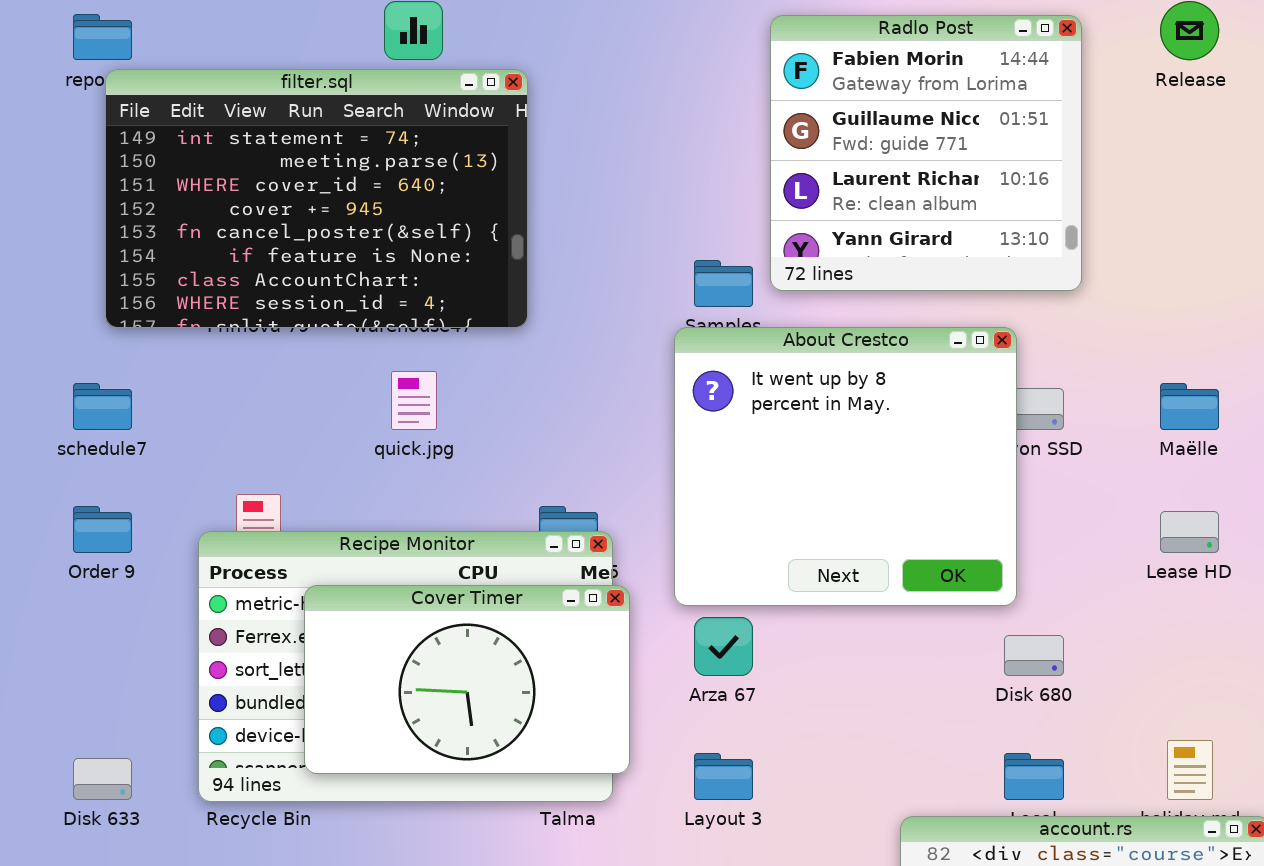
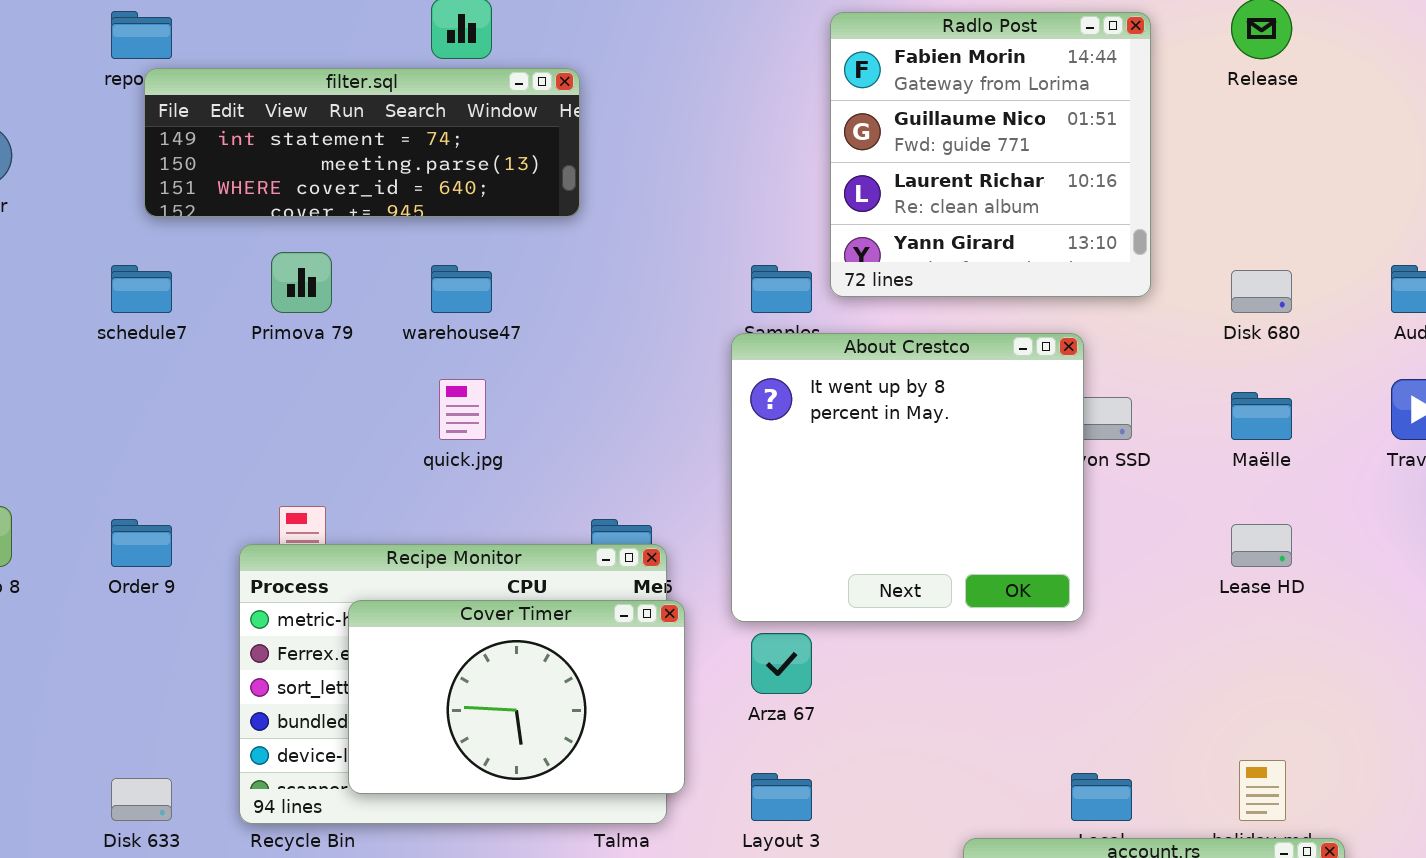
filter.sql: [105,69,528,328] -> [144,68,580,217], resized
schedule7: [73,383,132,430] -> [111,265,172,313], moved
Disk 680: [1004,635,1064,676] -> [1231,270,1292,313], moved

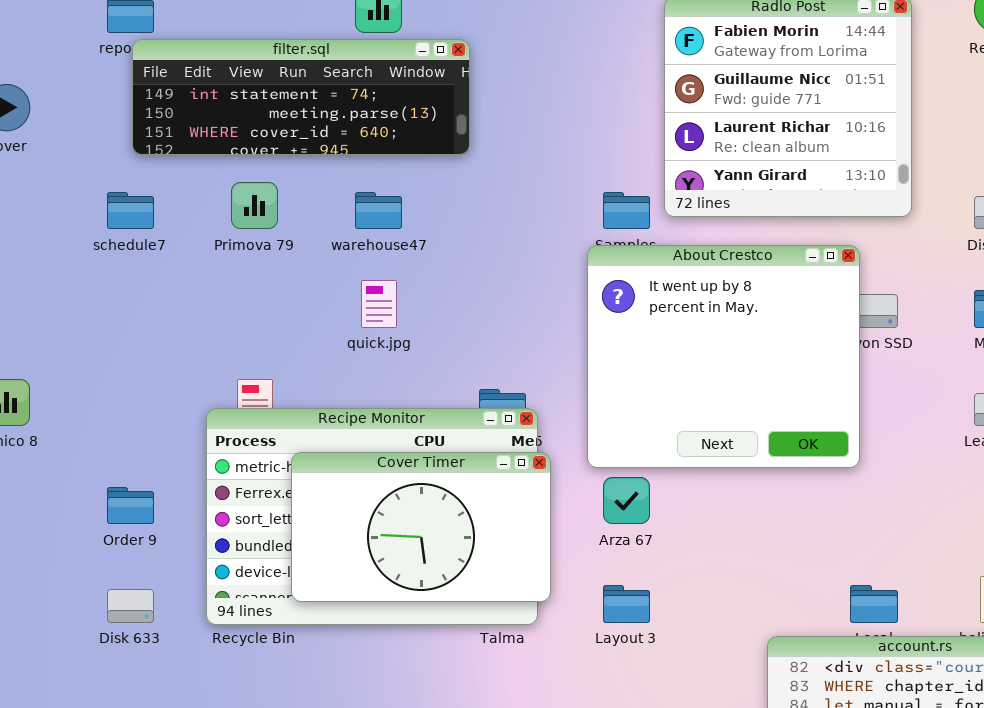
Order 9: [111,519,172,567] -> [107,487,154,524], moved

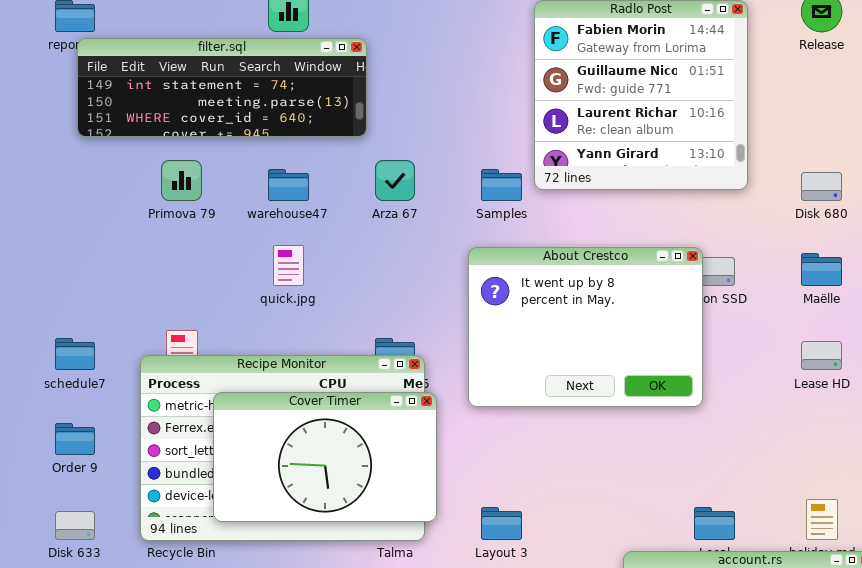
schedule7: [107,192,154,229] -> [55,338,95,370], moved
About Crestco: [587,245,860,468] -> [468,247,703,407], resized
Arza 67: [603,477,650,524] -> [375,160,415,201], moved

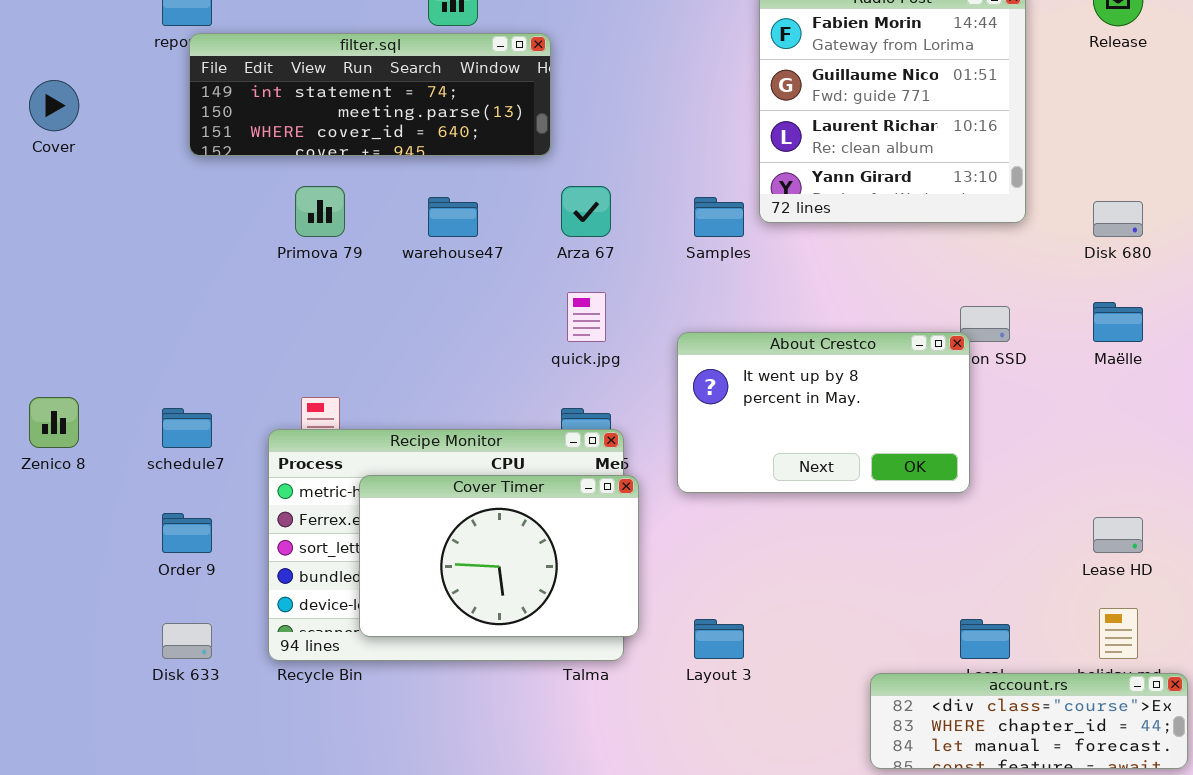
quick.jpg: [273,245,304,286] -> [567,292,606,342], moved
About Crestco: [468,247,703,407] -> [677,332,970,493], resized
Lease HD: [801,341,842,370] -> [1093,517,1143,553], moved

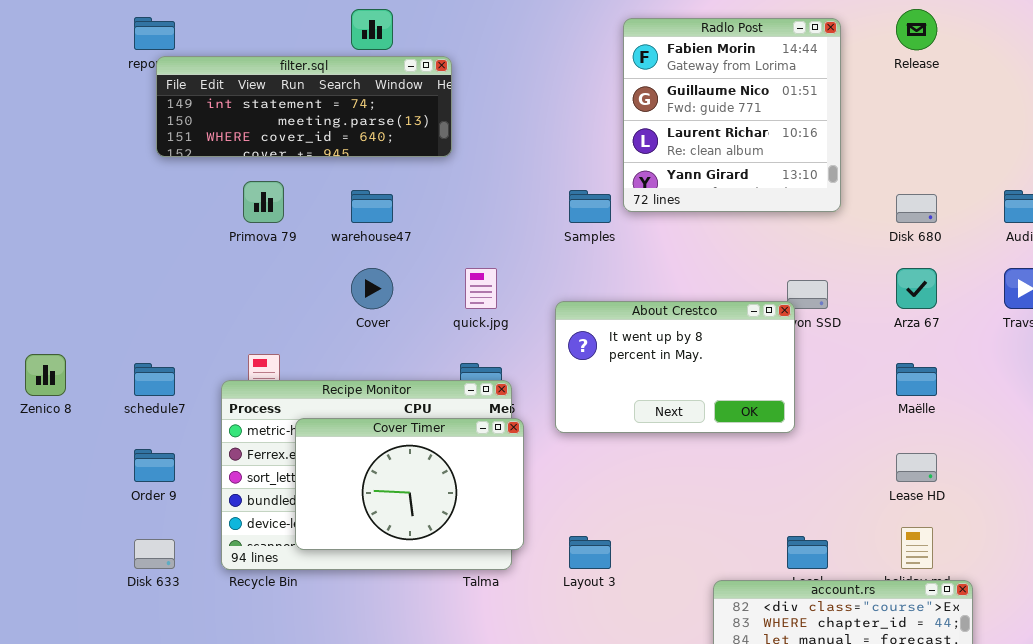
Cover: [29,80,79,131] -> [351,268,393,309], moved
Arza 67: [561,186,611,237] -> [896,268,937,309], moved
Maëlle: [1093,302,1143,342] -> [896,363,937,396], moved

